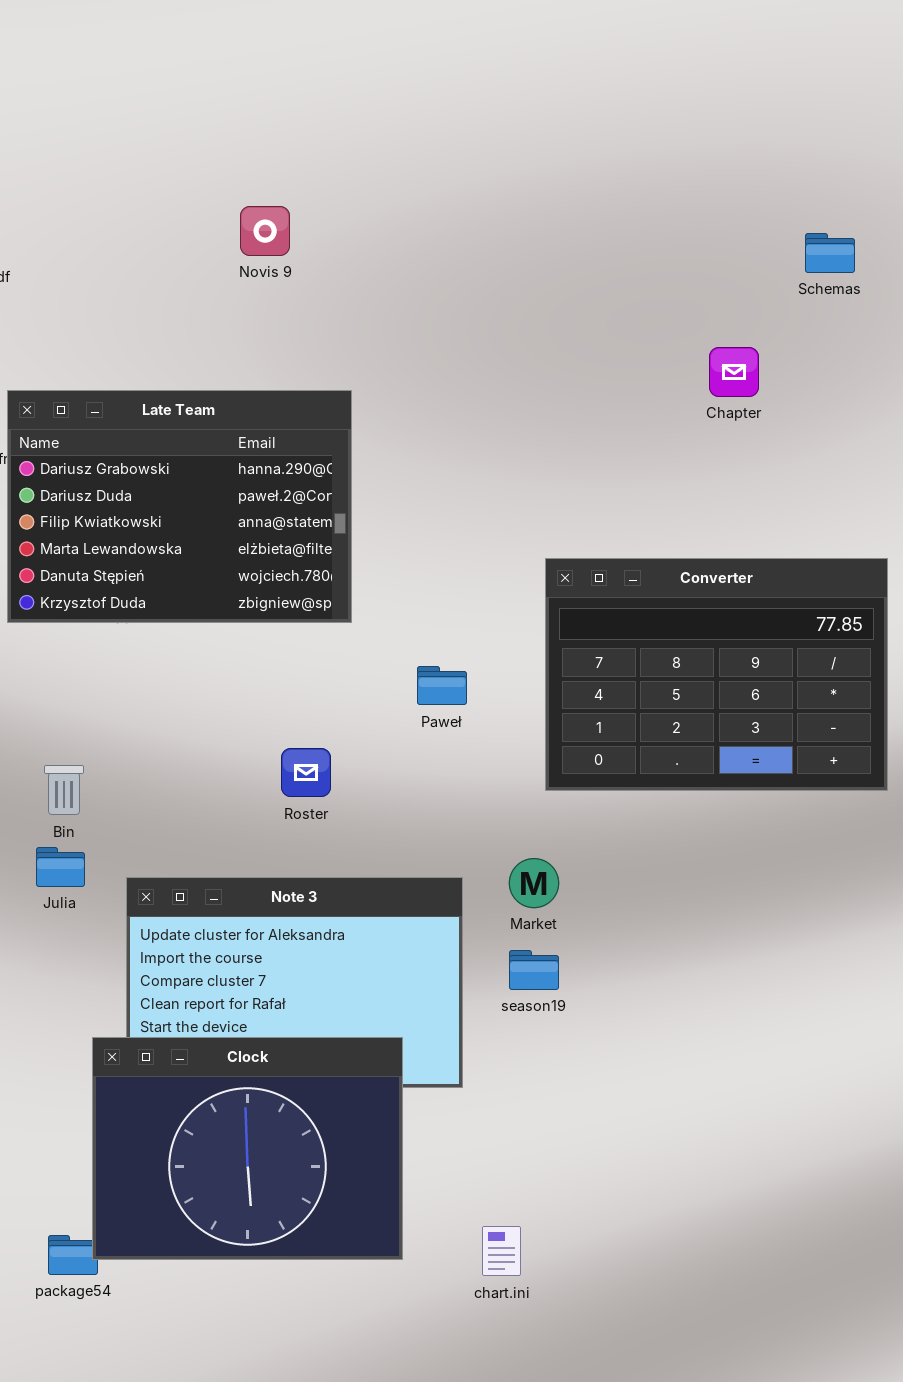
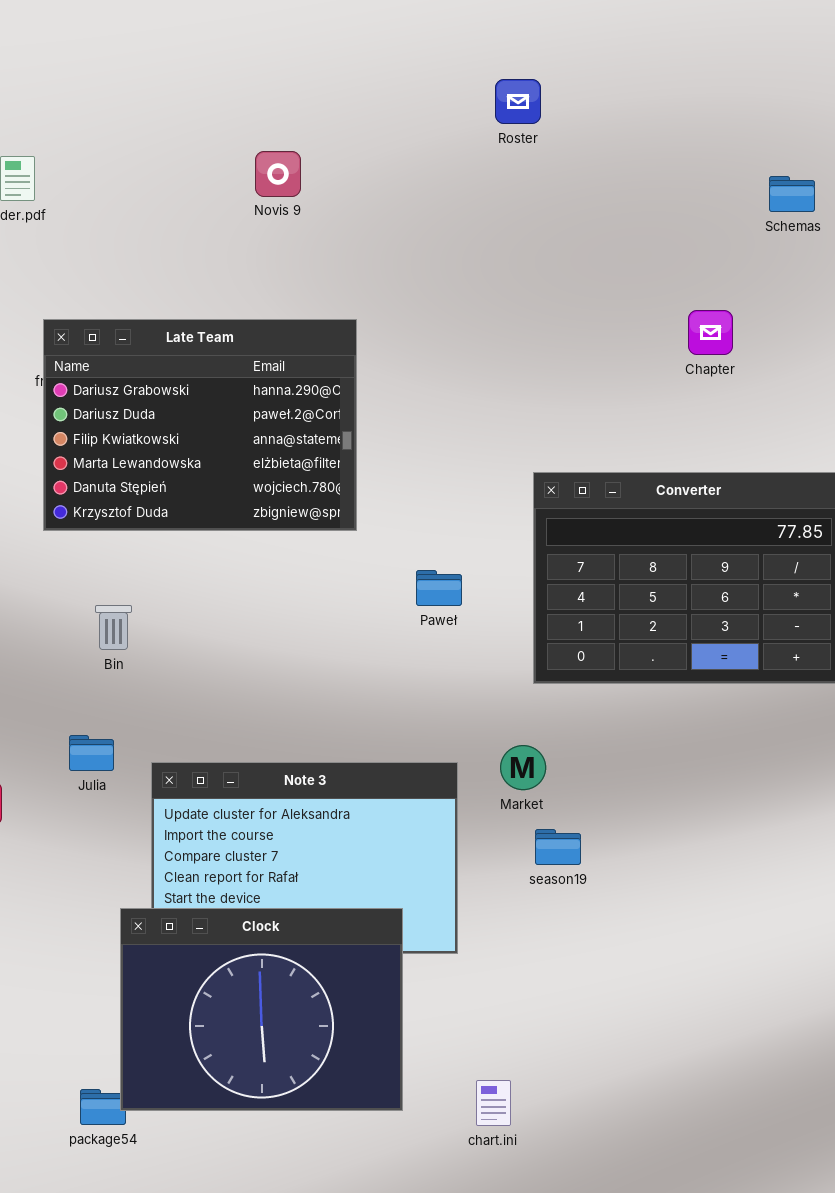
Chapter: [709,347,759,397] -> [688,310,733,355], moved
Roster: [281,748,331,797] -> [495,79,541,124], moved
Bin: [44,765,84,815] -> [95,605,132,650], moved
season19: [509,950,559,990] -> [535,829,581,865], moved

